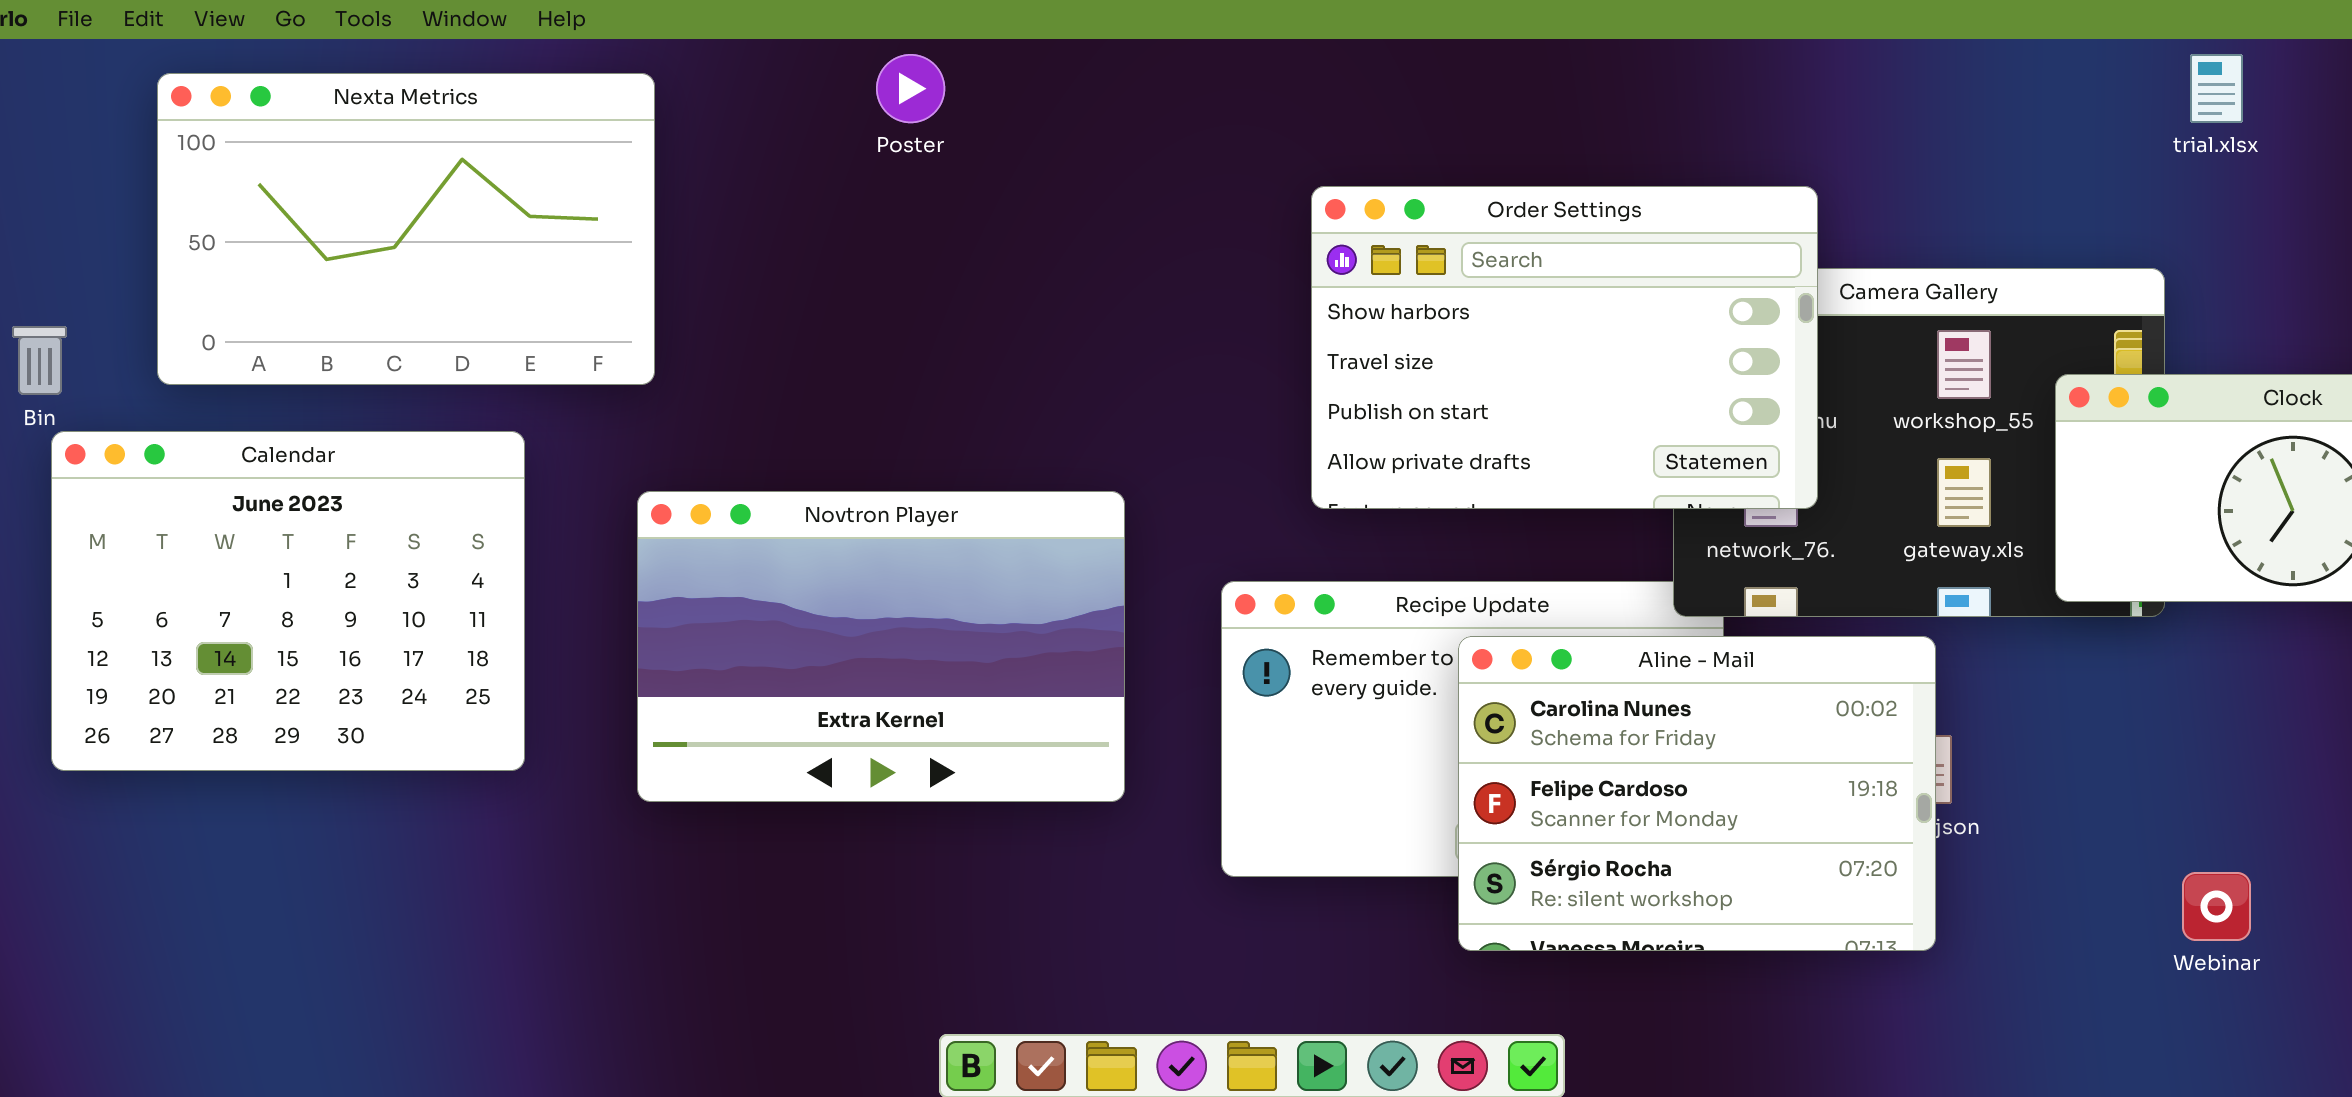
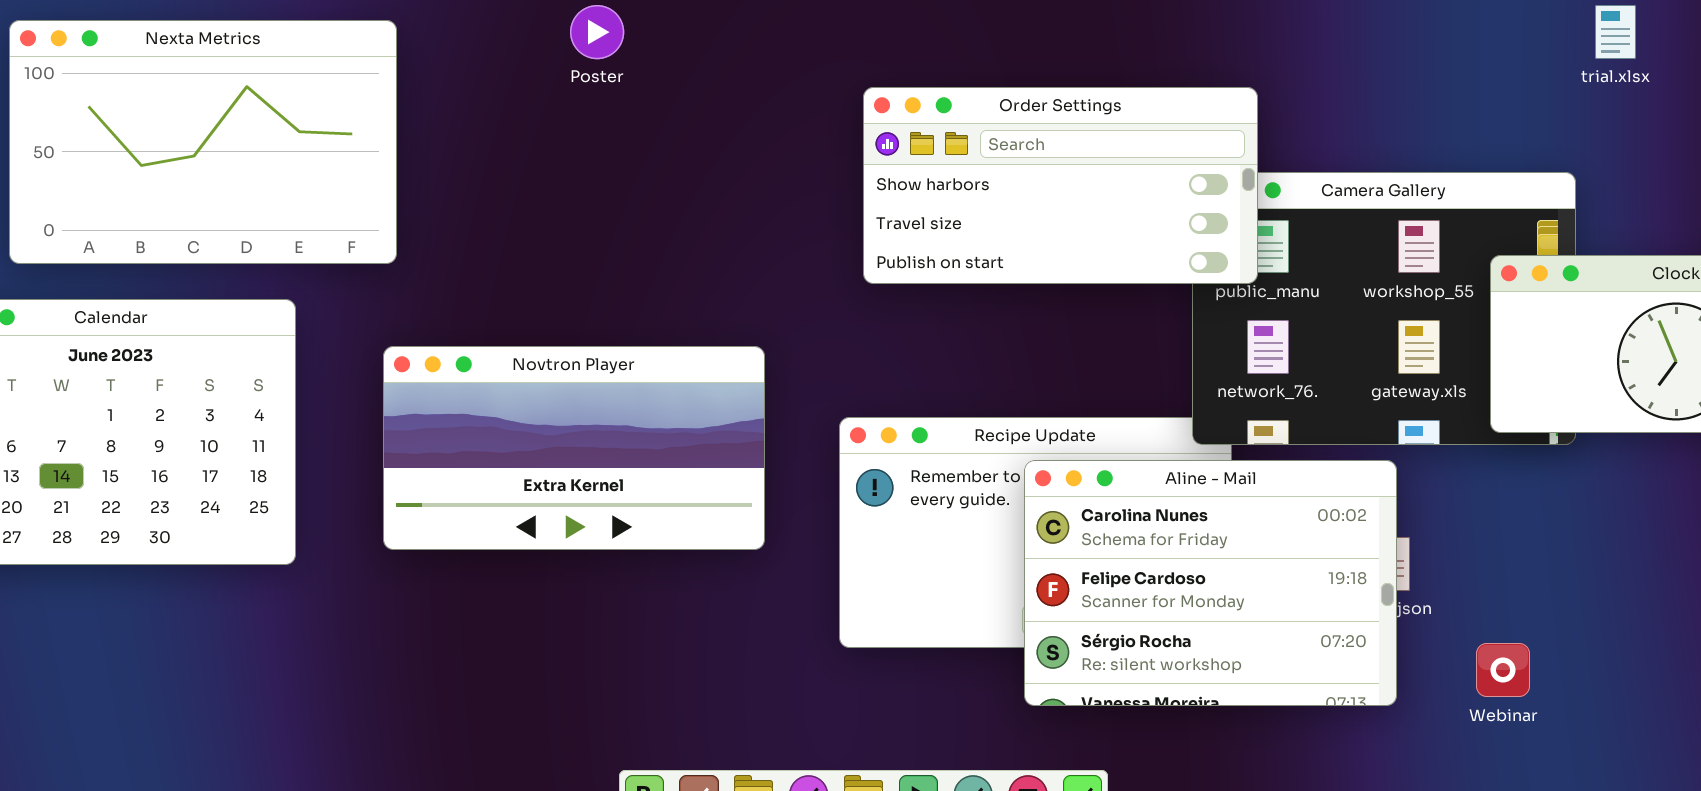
Order Settings: [1311,186,1818,509] -> [863,87,1258,284], moved, resized
Novtron Player: [637,491,1125,802] -> [383,346,765,550], resized
Webinar: [2182,872,2251,941] -> [1476,643,1530,697], moved

